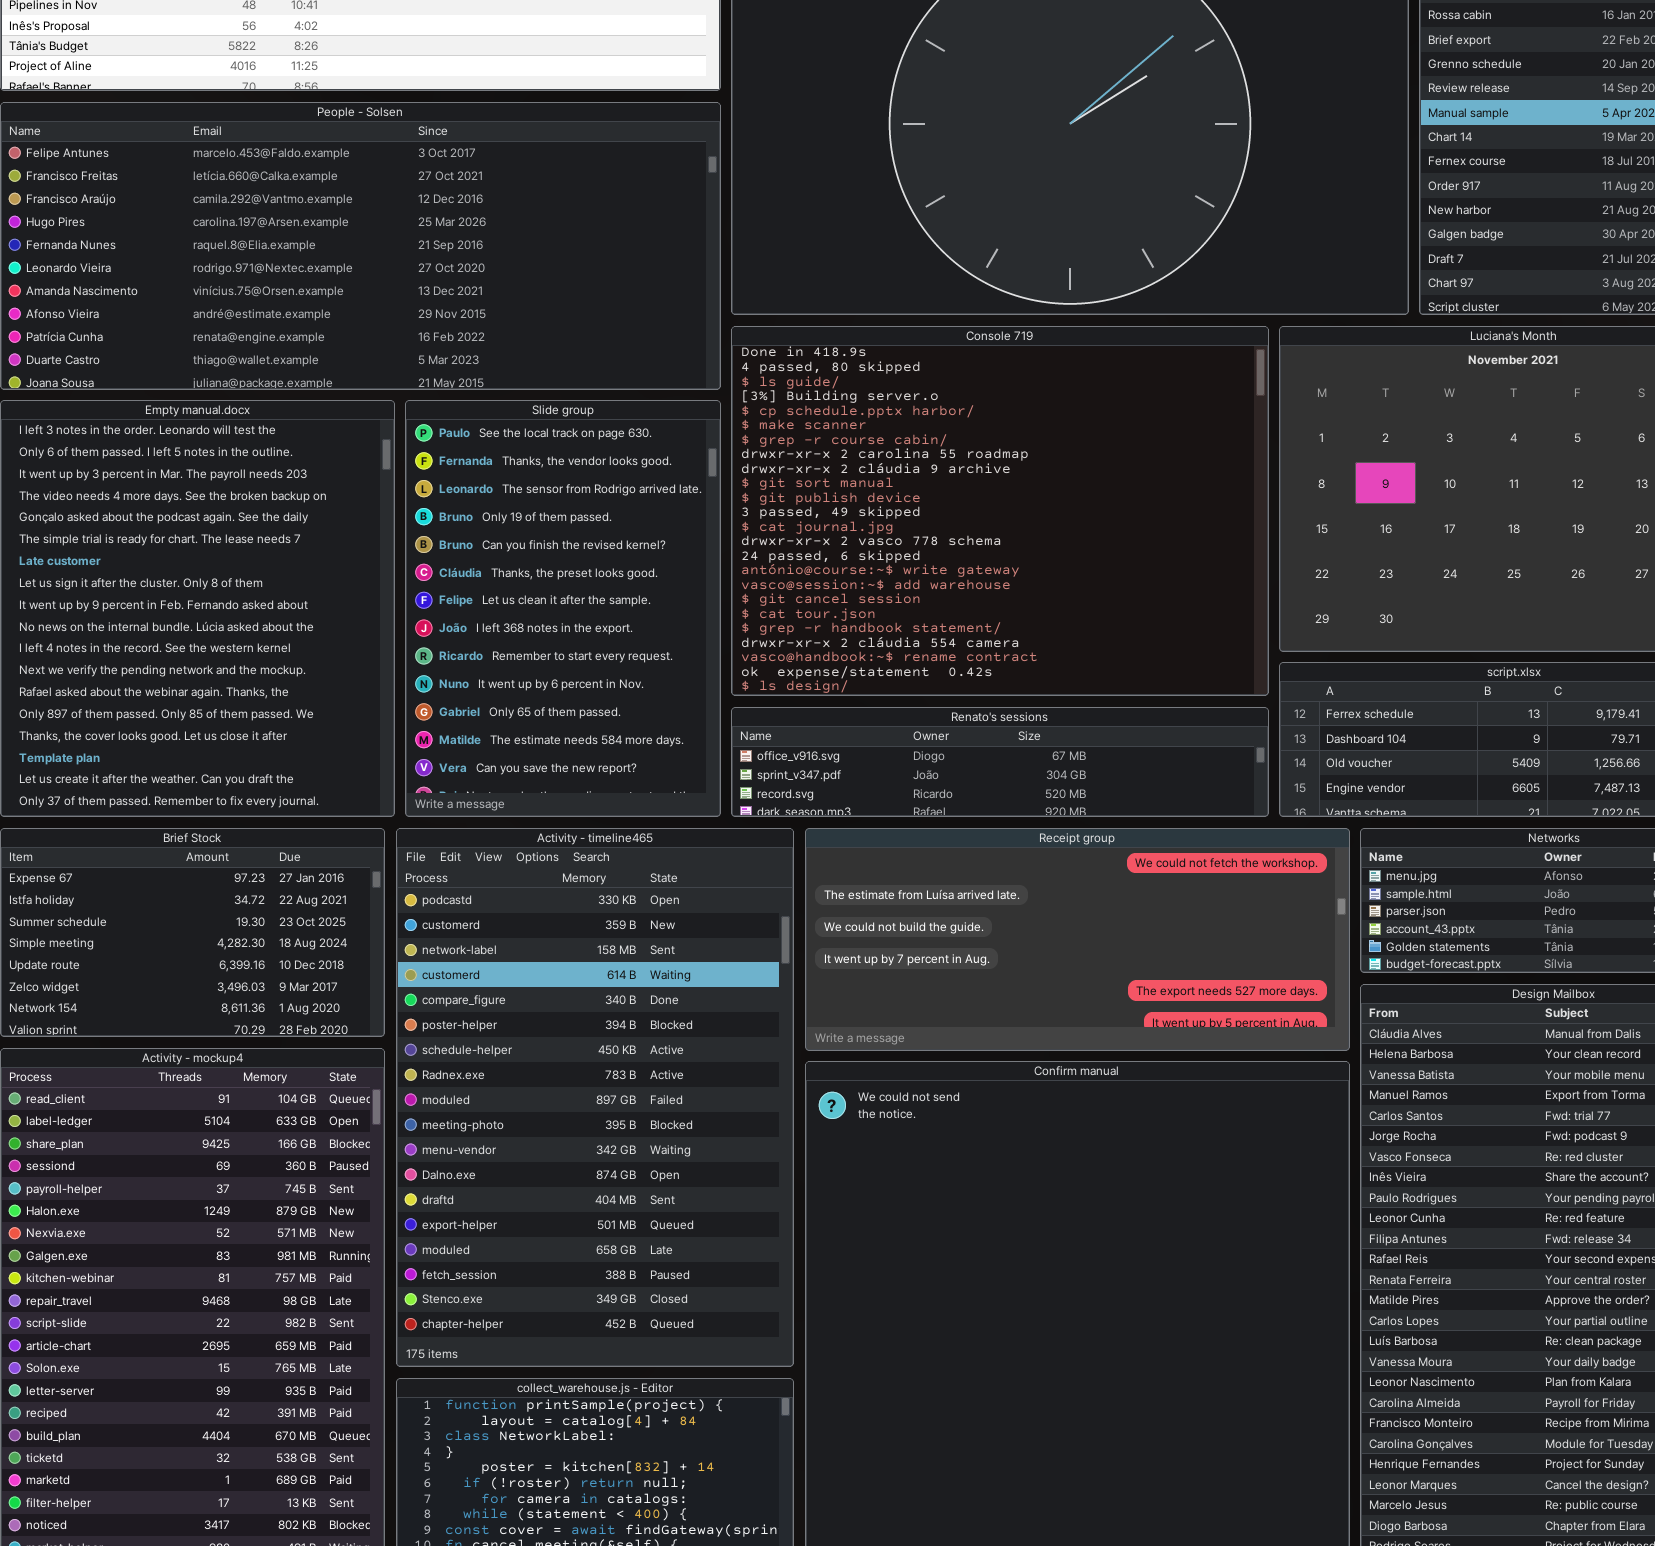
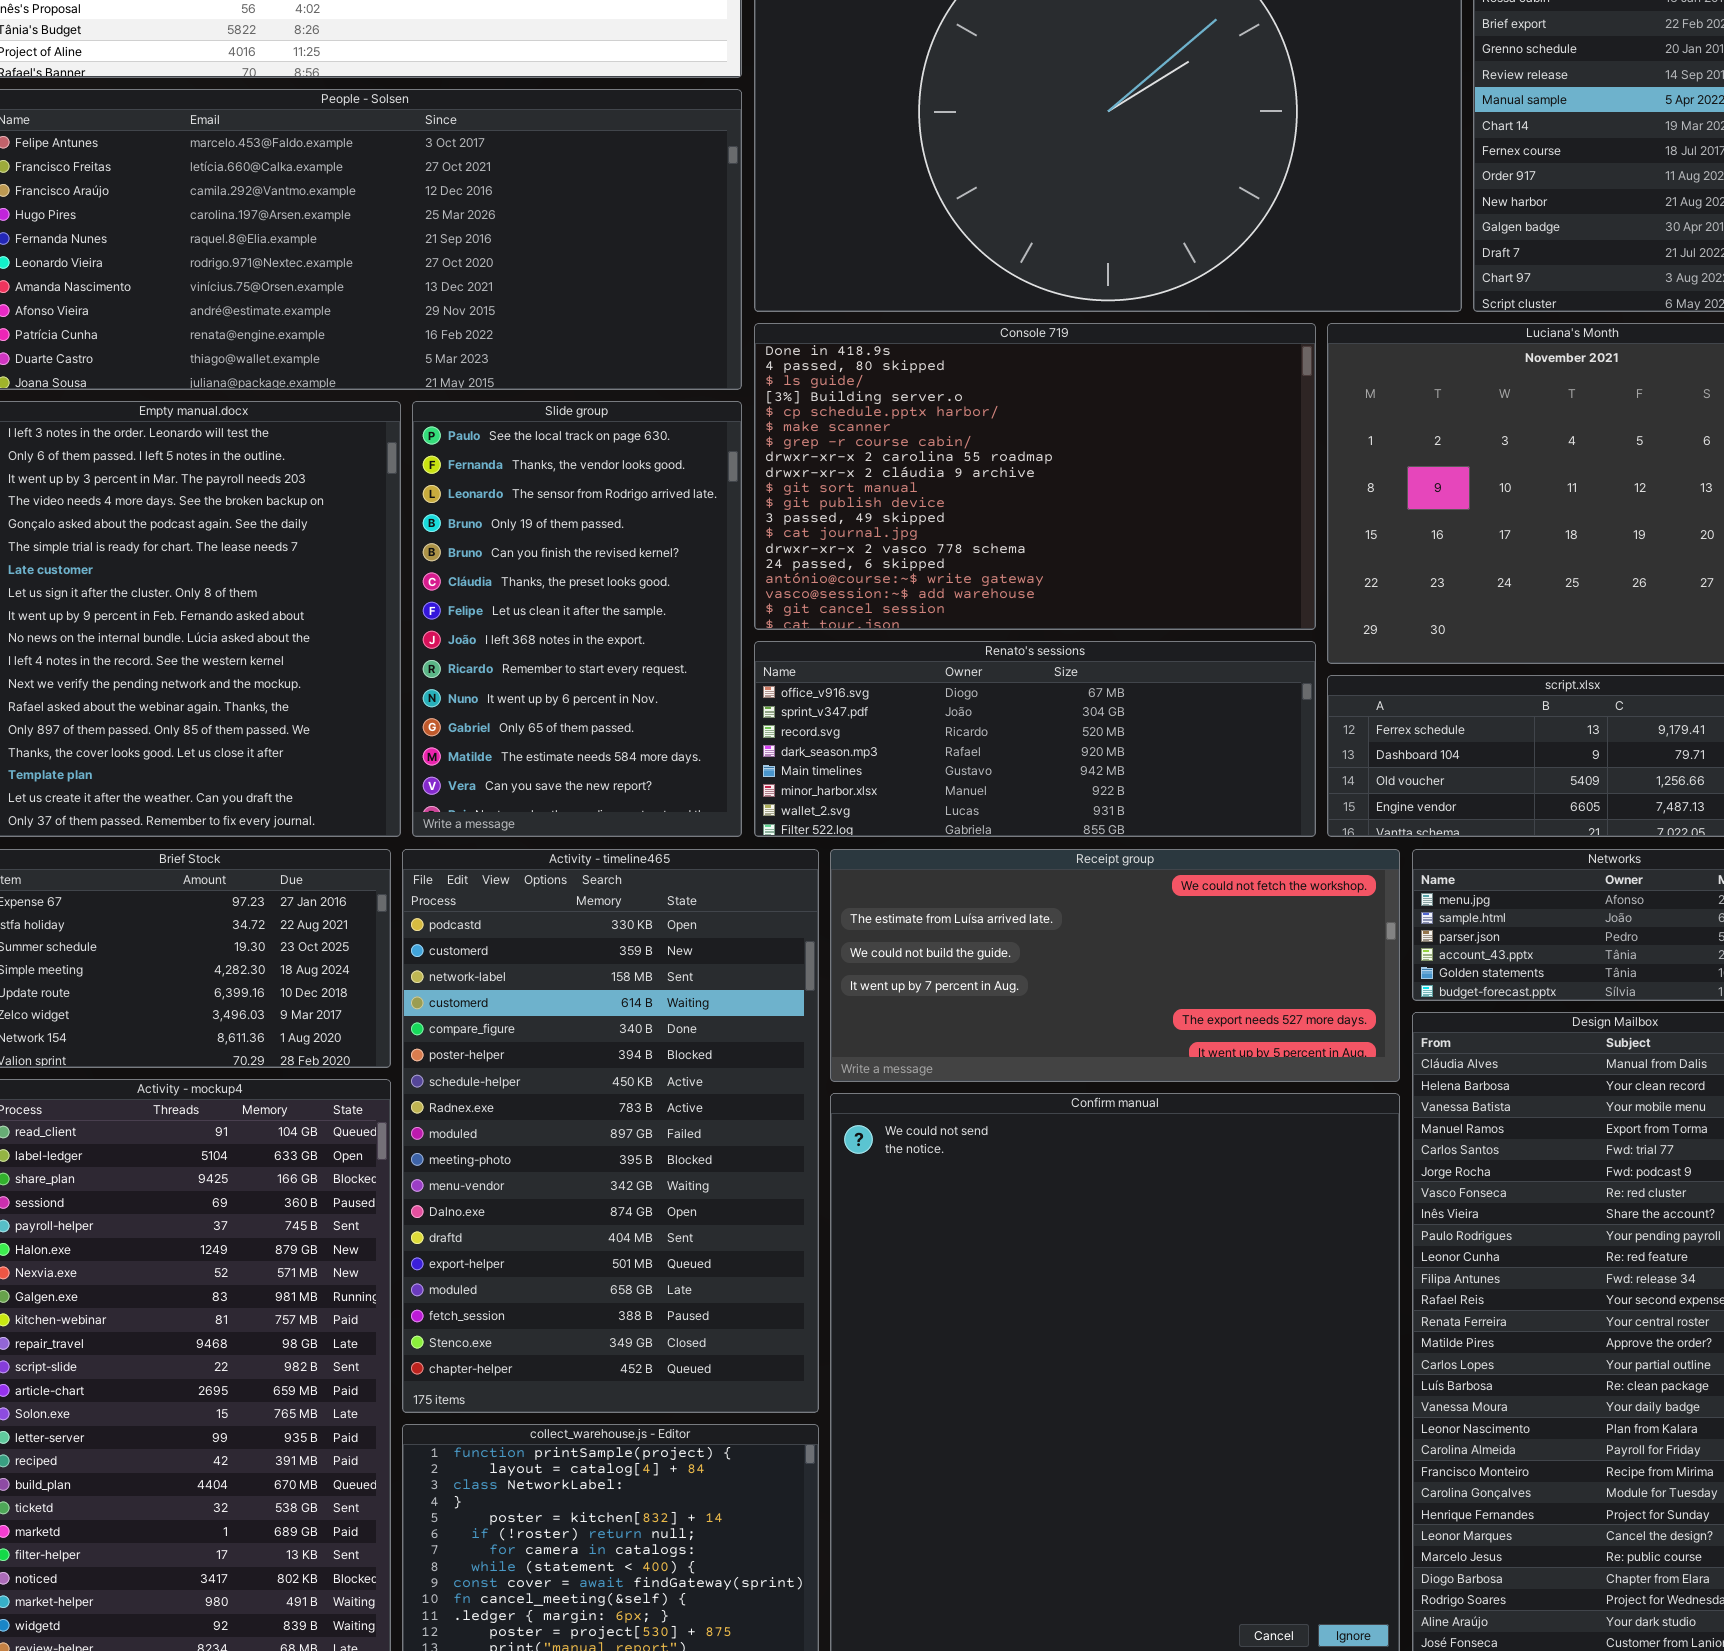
Console 719: [731,326,1269,696] -> [754,323,1316,630], resized
Renato's sessions: [731,707,1269,817] -> [754,641,1316,837], resized

